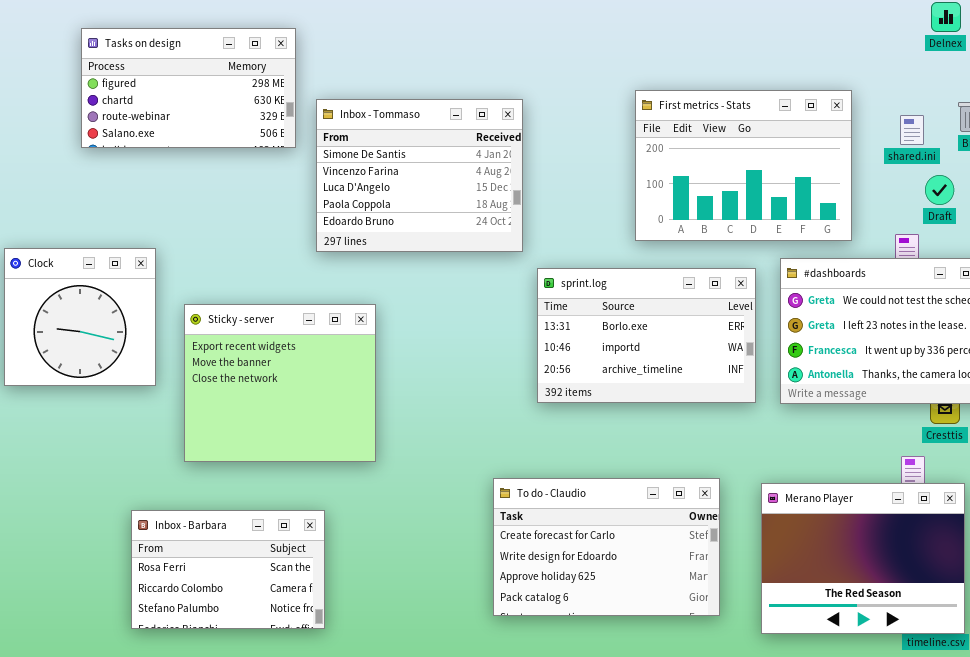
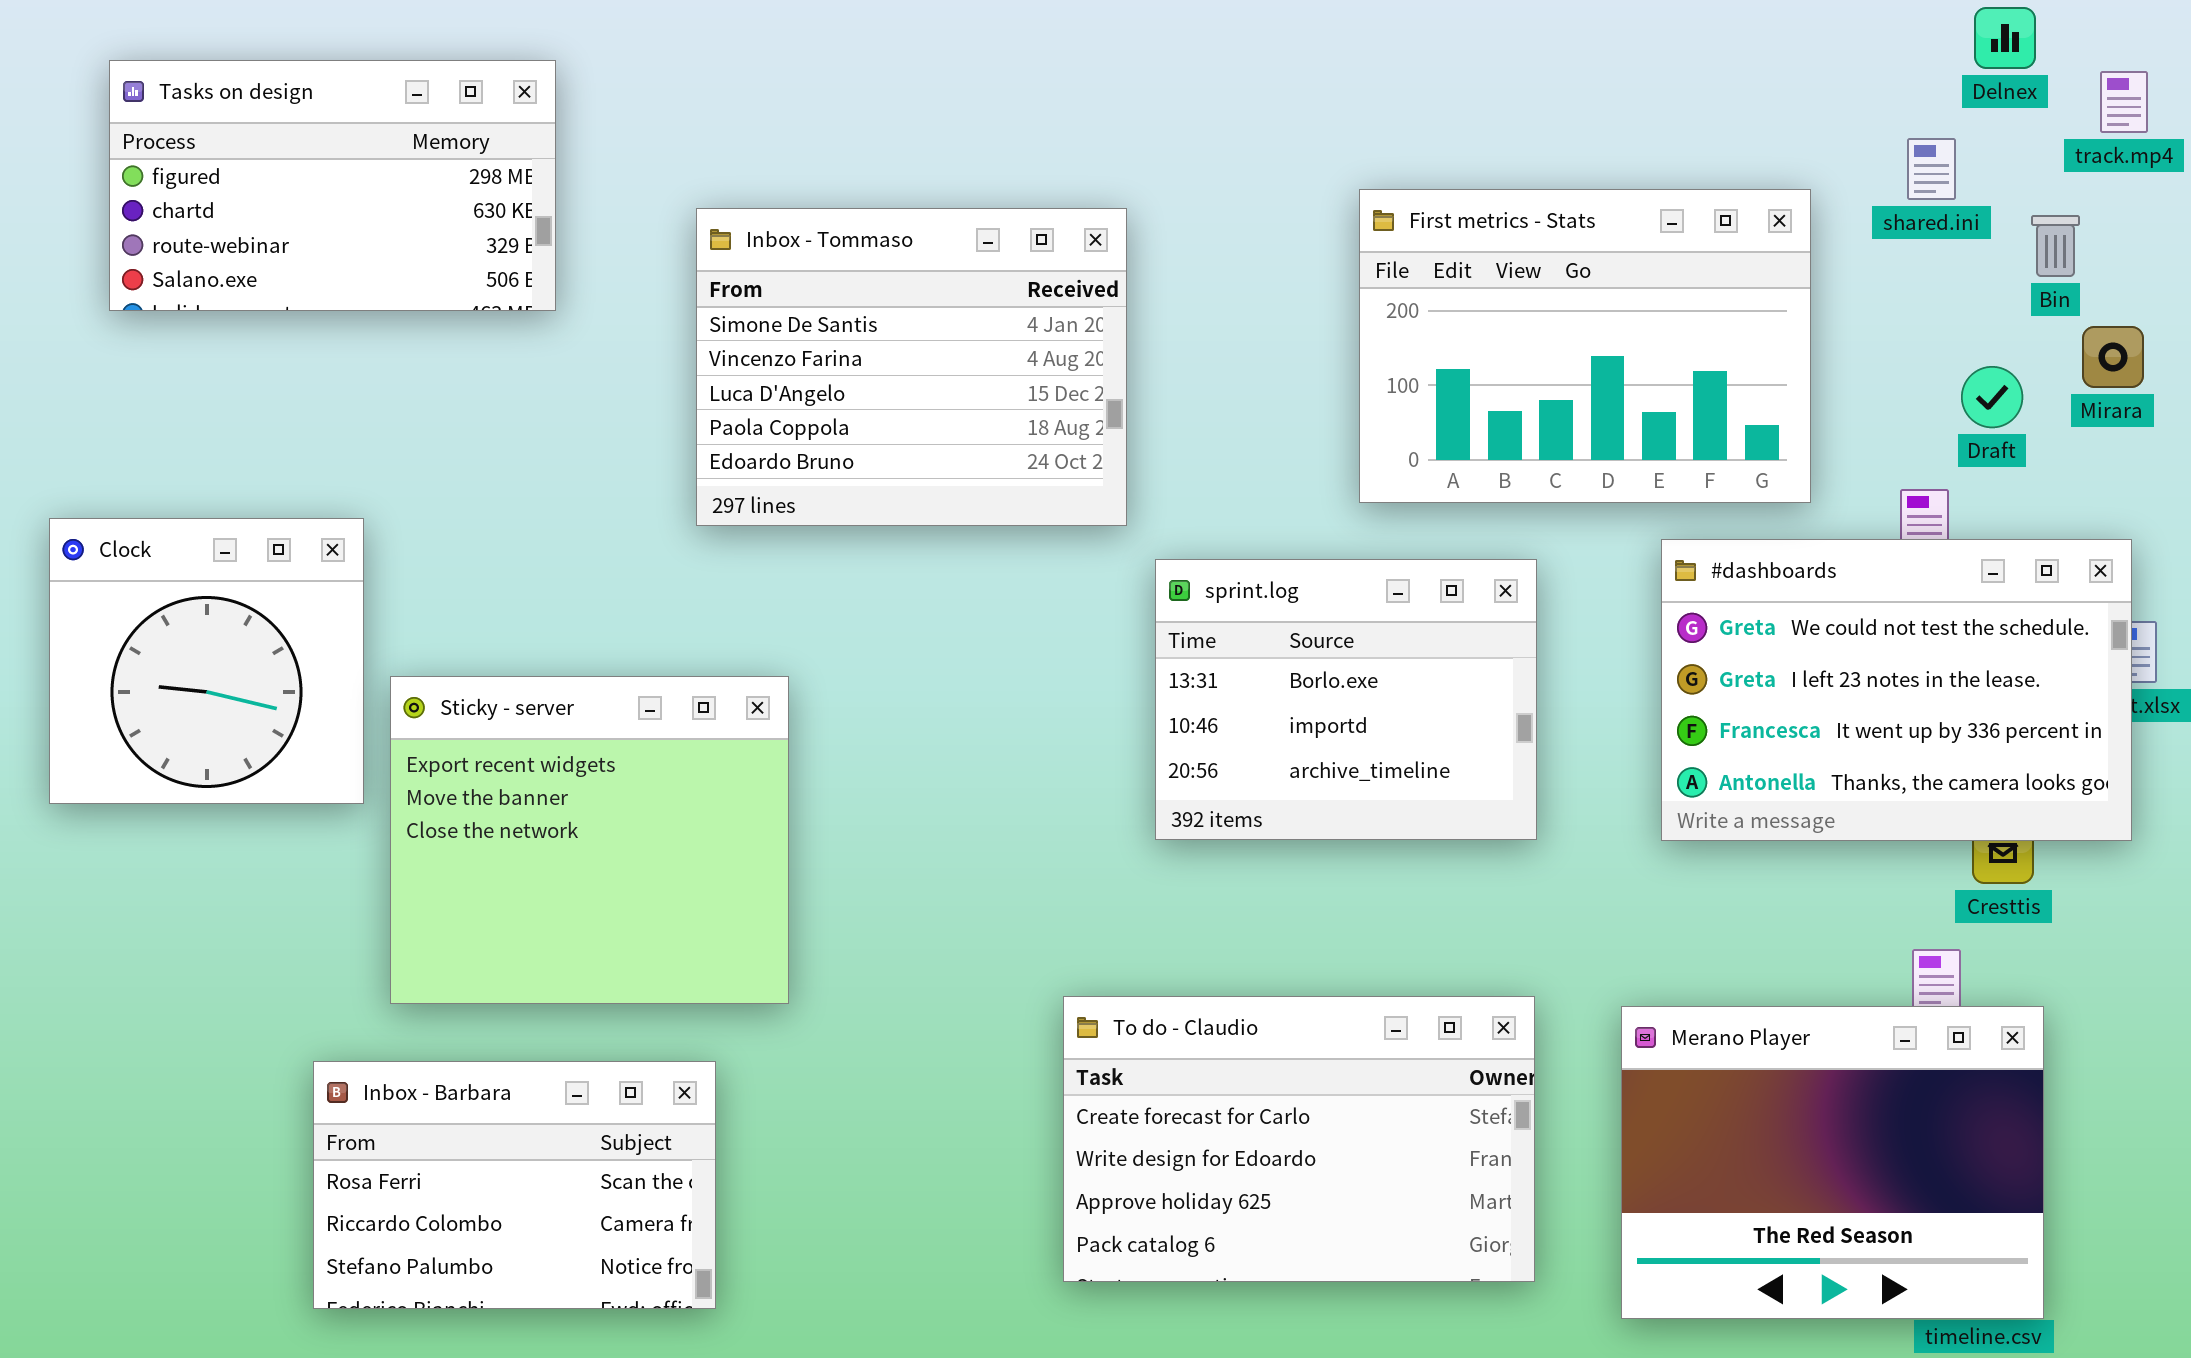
Tasks on design: [81,28,296,148] -> [109,60,556,311], moved
shared.ini: [900,115,924,145] -> [1907,138,1956,200], moved
sprint.log: [537,268,756,403] -> [1155,559,1537,840], resized
Sticky - server: [184,304,376,462] -> [390,676,789,1004], moved

